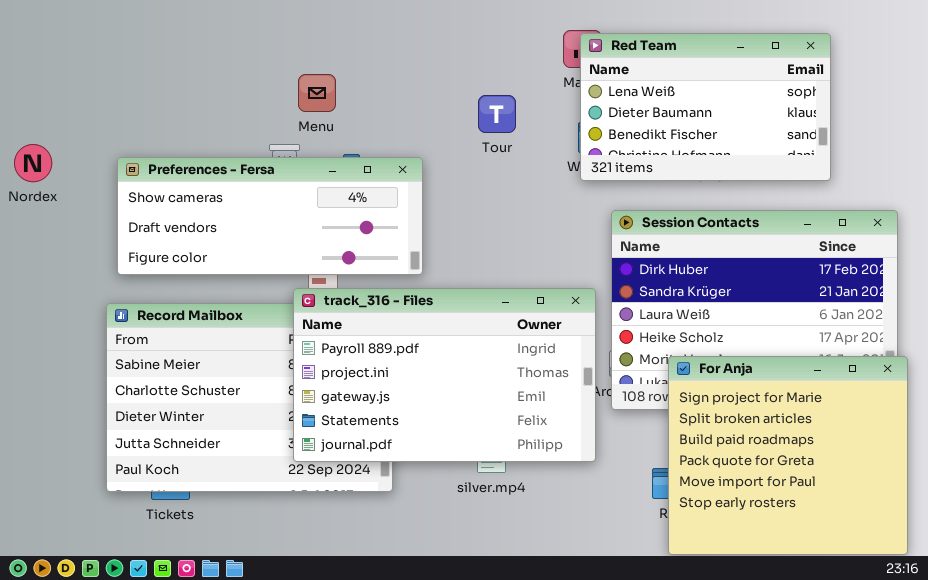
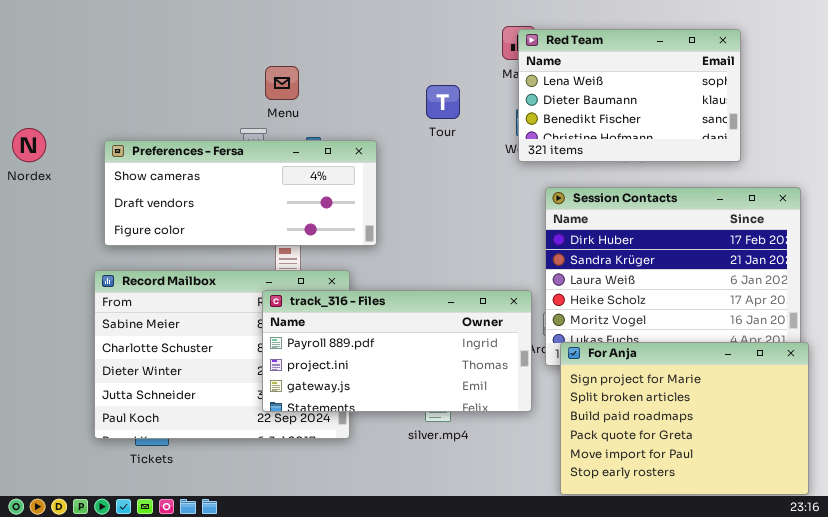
track_316 - Files: [293,288,596,462] -> [262,290,532,412], resized
For Anja: [668,356,908,555] -> [560,342,809,495], resized

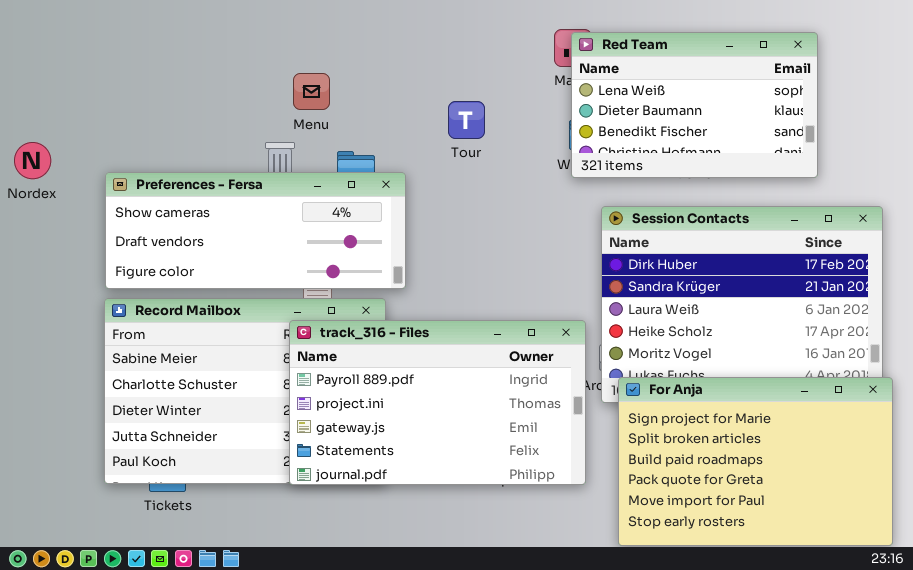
Tour: [426,85,460,119] -> [448,101,485,139], moved
Preferences - Fersa: [104,140,377,246] -> [105,172,406,289], moved
track_316 - Files: [262,290,532,412] -> [289,320,586,485], resized

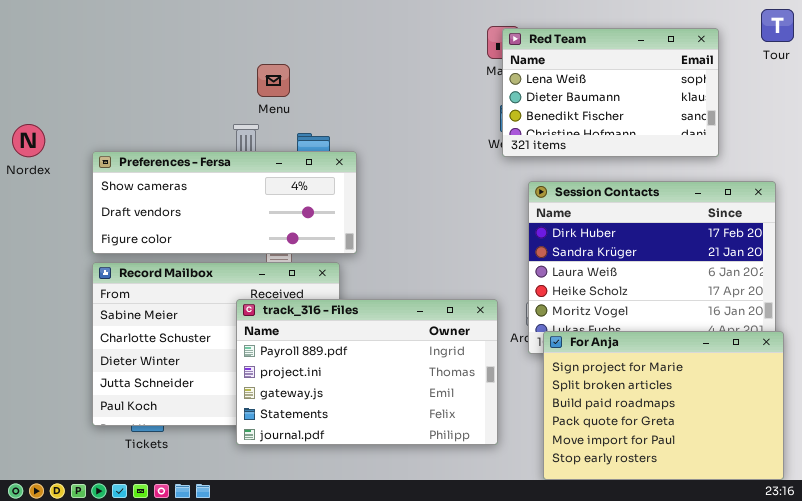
Tour: [448,101,485,139] -> [761,9,794,42], moved
track_316 - Files: [289,320,586,485] -> [236,299,498,445], moved

